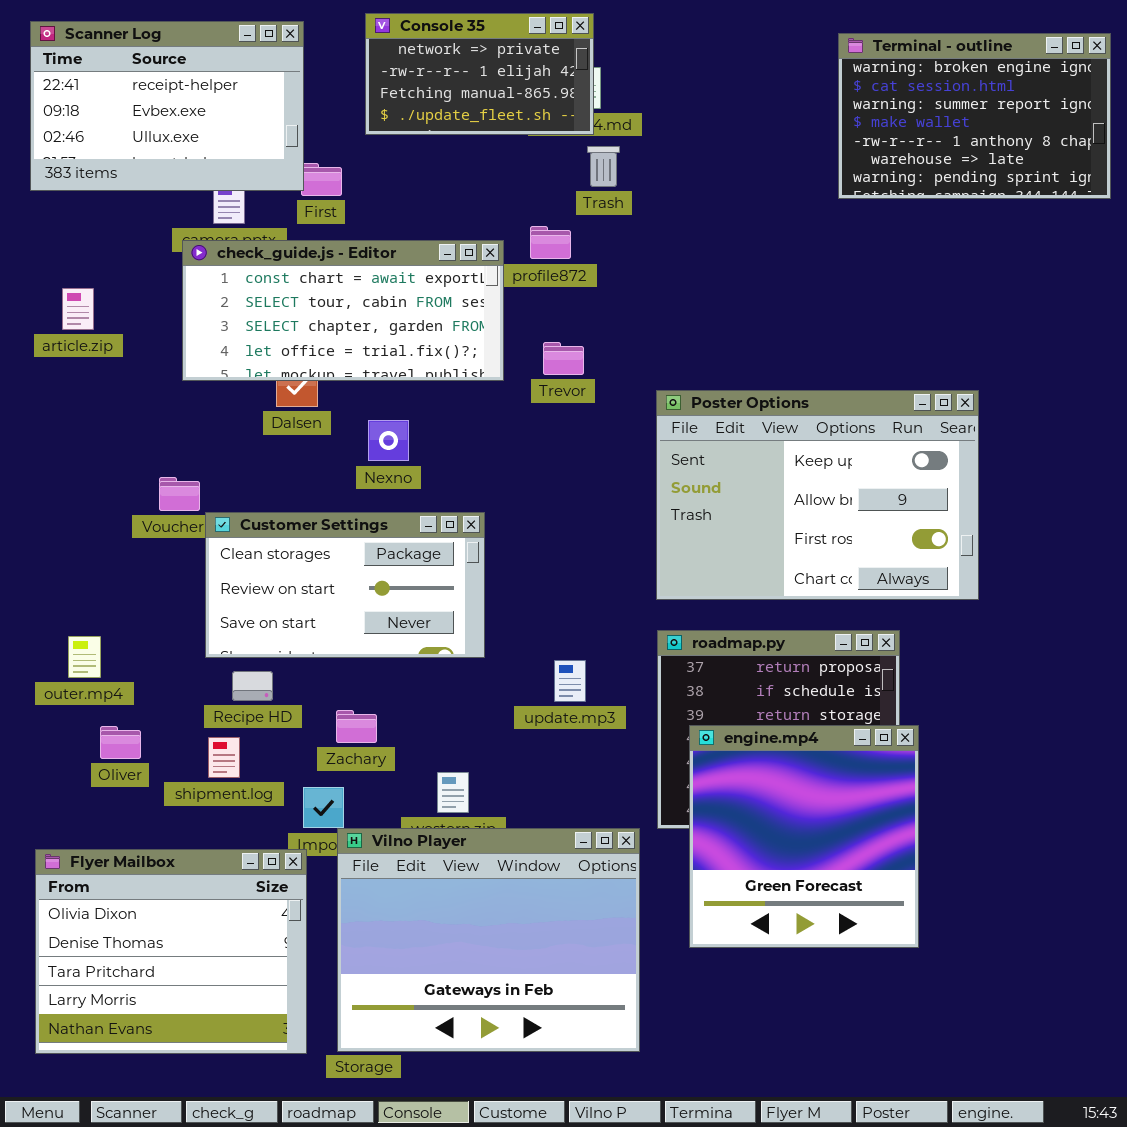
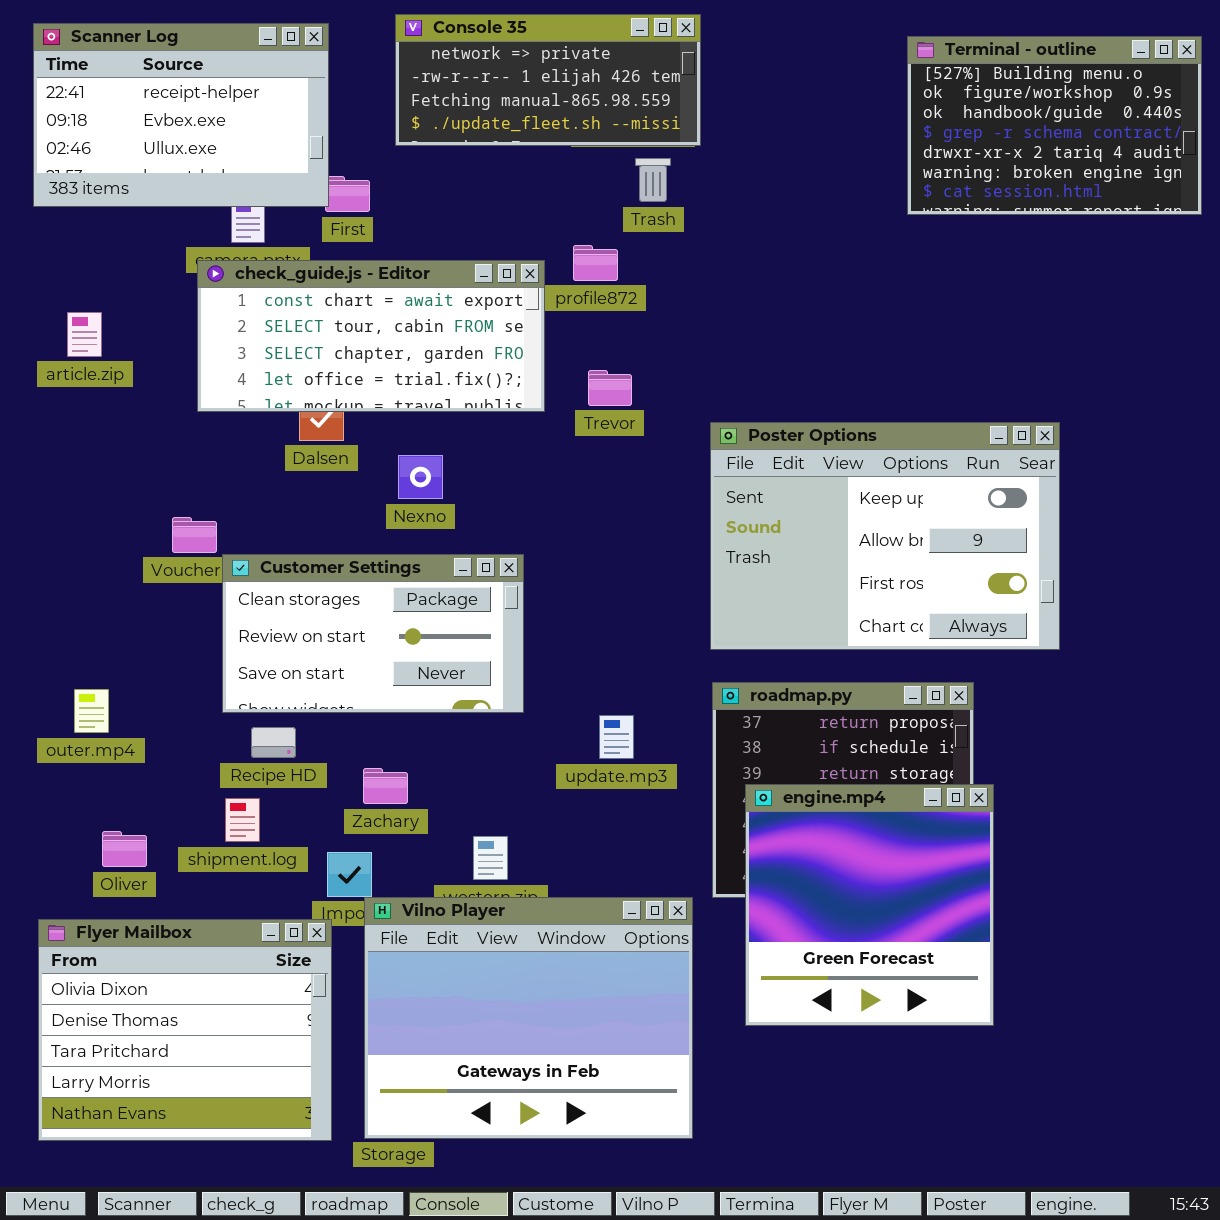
Console 35: [365,13,594,135] -> [395,14,701,146], resized
Terminal - outline: [838,33,1111,199] -> [907,36,1202,215], scrolled up 5 rows
Oliver: [100,726,141,759] -> [102,831,147,867], moved

